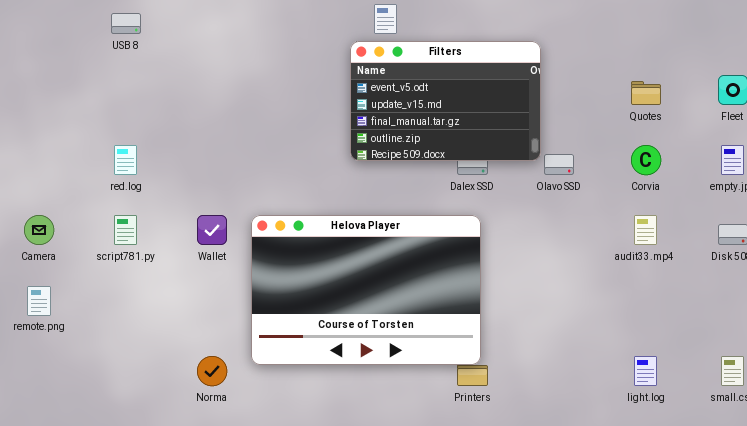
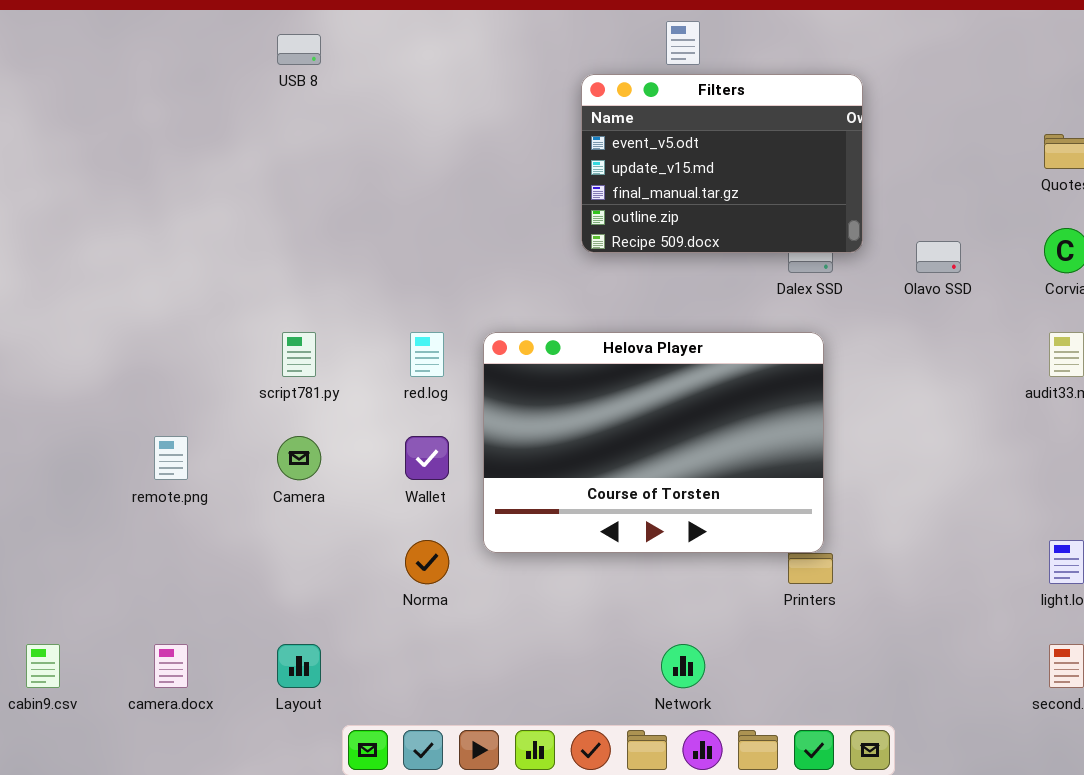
Filters: [350,41,541,161] -> [581,74,863,253], moved
red.log: [114,145,137,175] -> [410,332,444,377], moved
Camera: [24,215,54,245] -> [277,436,321,480], moved
Wallet: [197,215,227,245] -> [405,436,449,480], moved

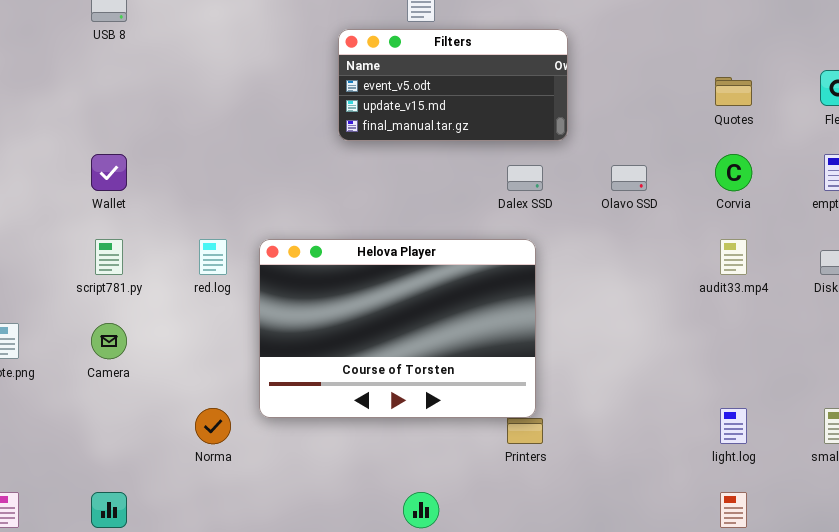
Filters: [581,74,863,253] -> [338,29,568,141], resized
Wallet: [405,436,449,480] -> [91,154,127,191], moved

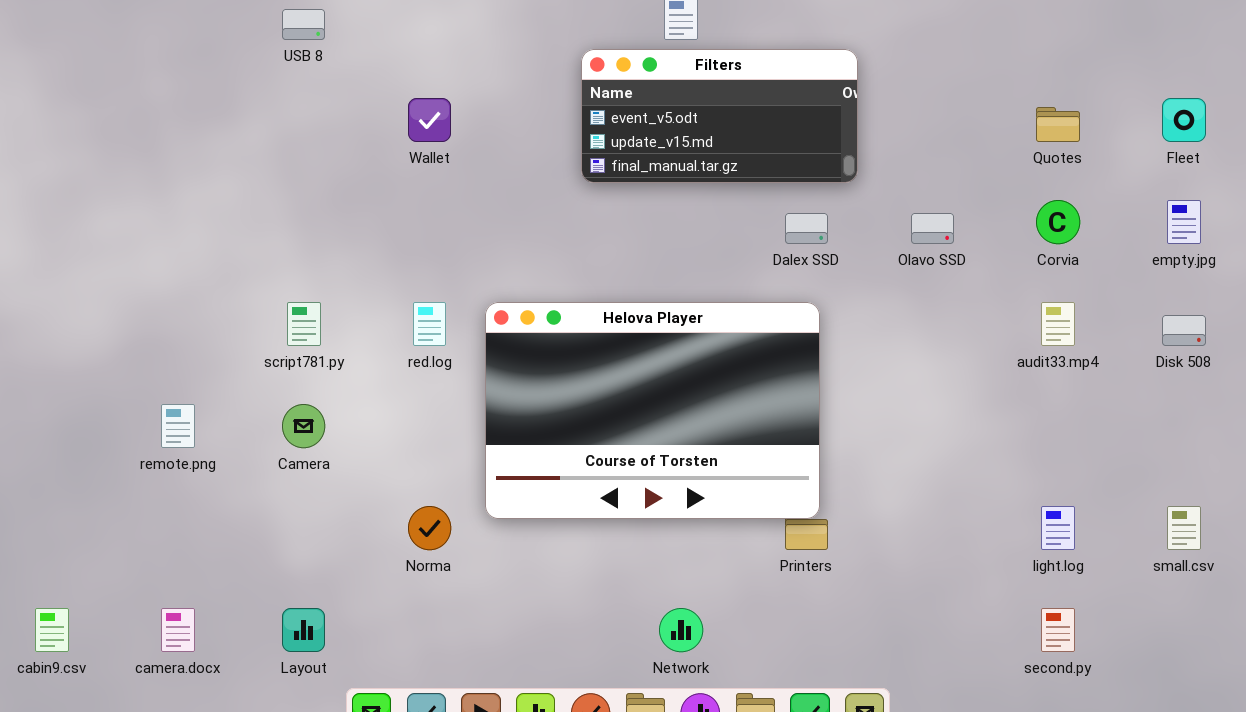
Wallet: [91,154,127,191] -> [408,98,451,142], moved

